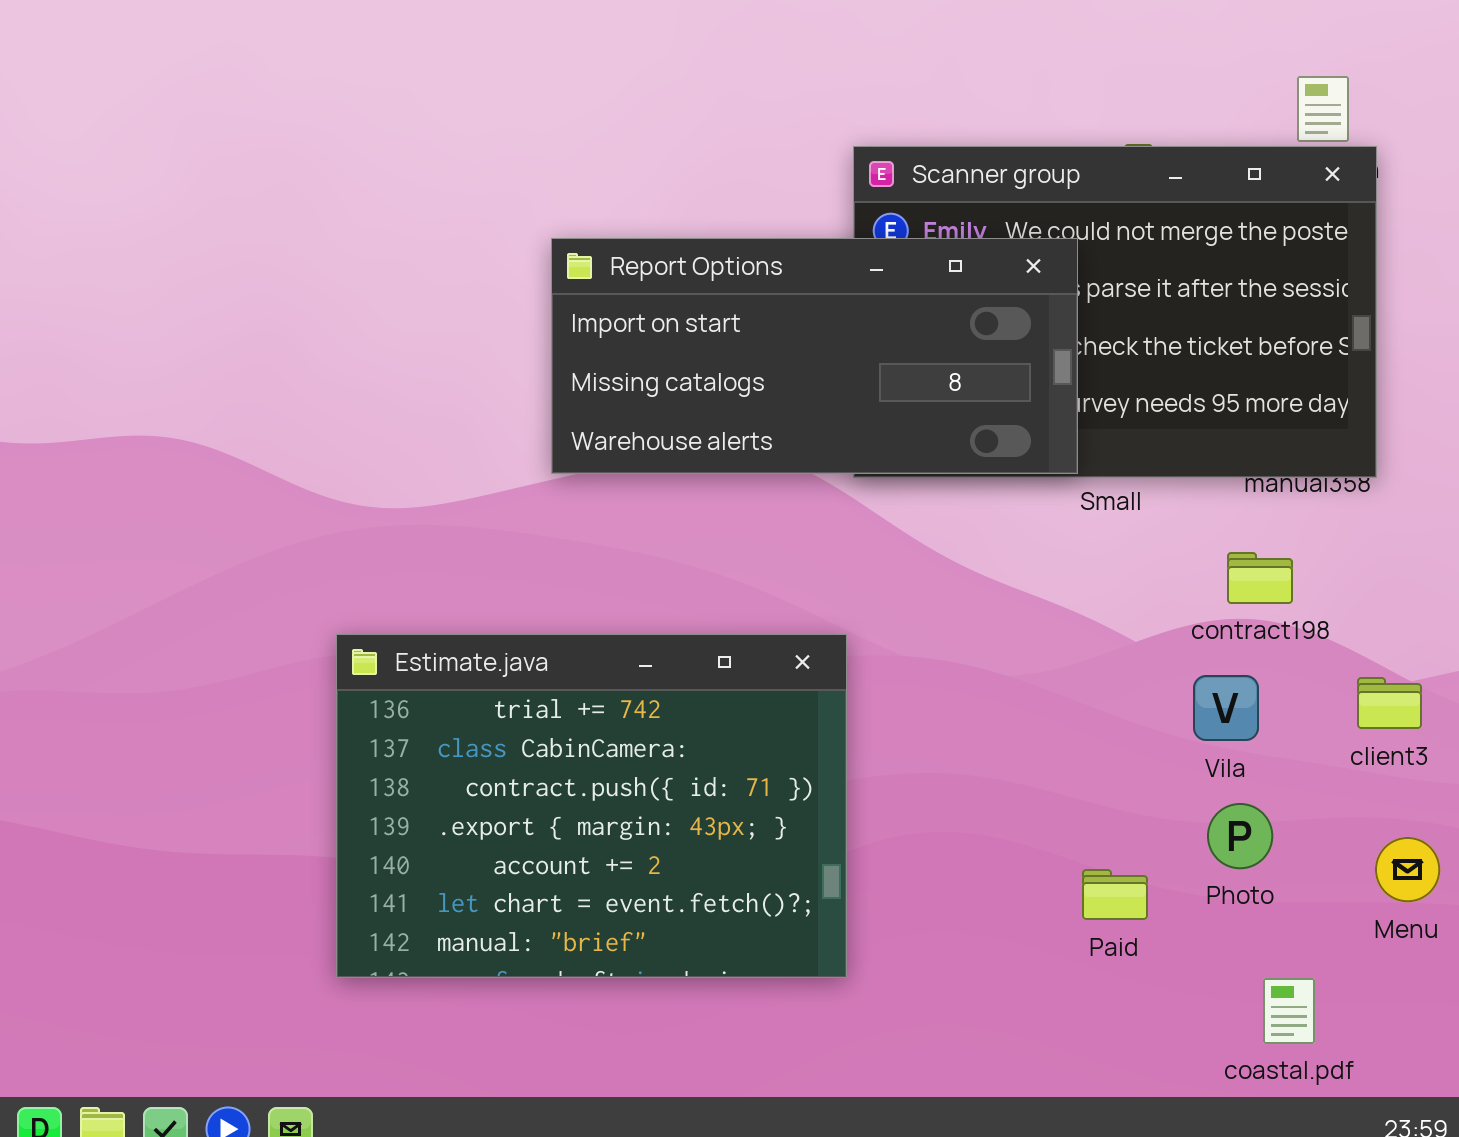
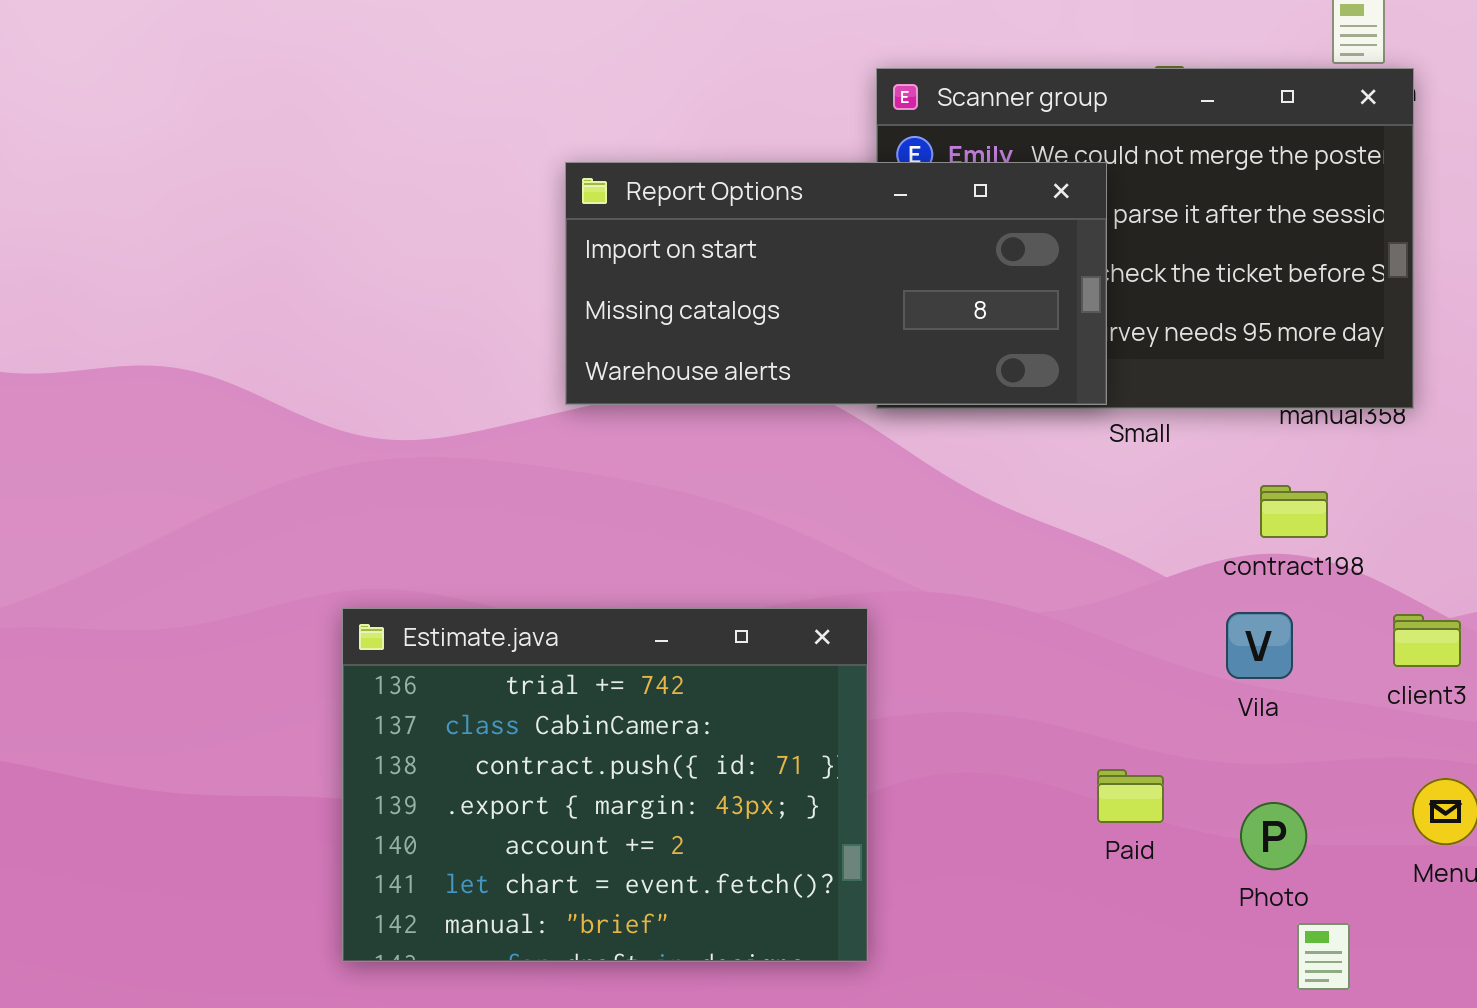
Estimate.java: [336,634,847,978] -> [342,608,868,962], moved
Photo: [1207,803,1273,869] -> [1240,802,1307,870], moved
Paid: [1082,869,1148,920] -> [1097,769,1164,823], moved

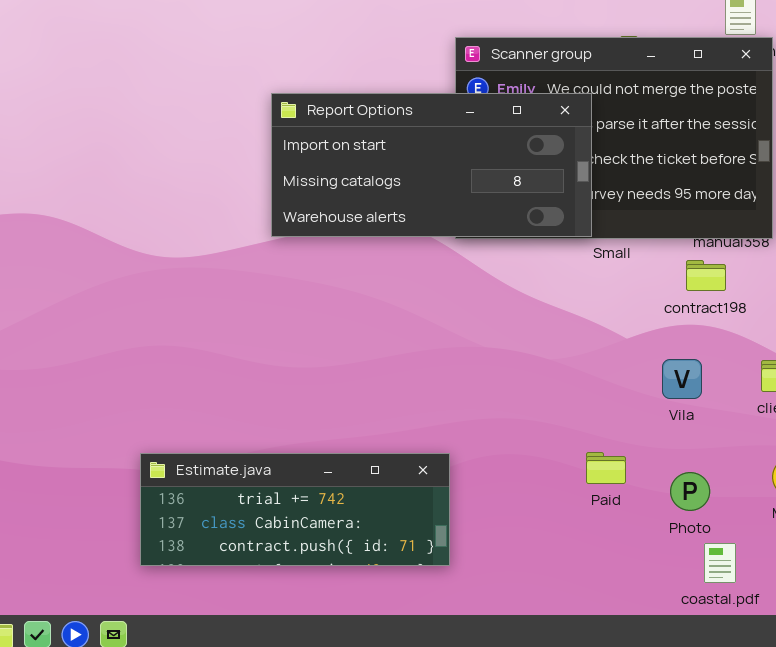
contract198: [1260,485,1328,538] -> [686,260,726,291], moved
Estimate.java: [342,608,868,962] -> [140,453,450,566], resized

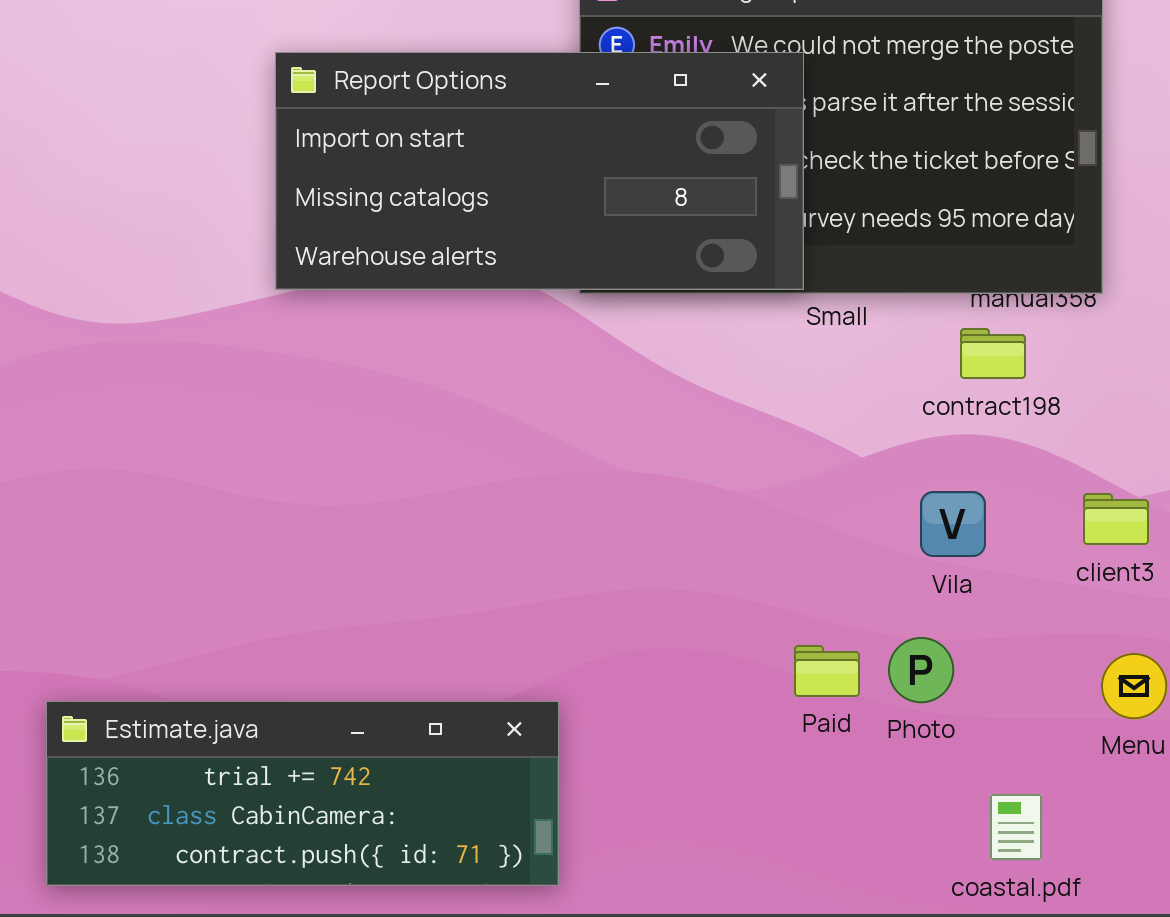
Estimate.java: [140,453,450,566] -> [46,701,559,886], moved
Photo: [670,472,710,511] -> [888,637,954,703], moved

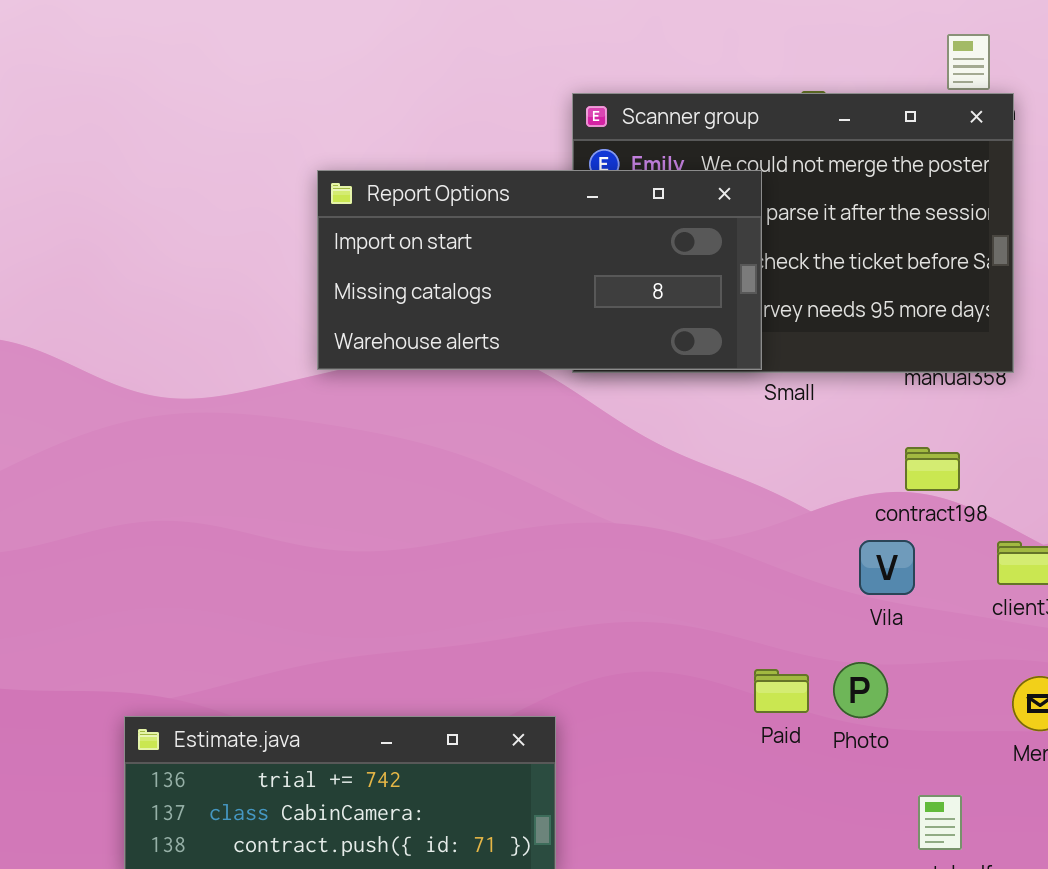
contract198: [960,328,1026,379] -> [905,447,960,491], moved

